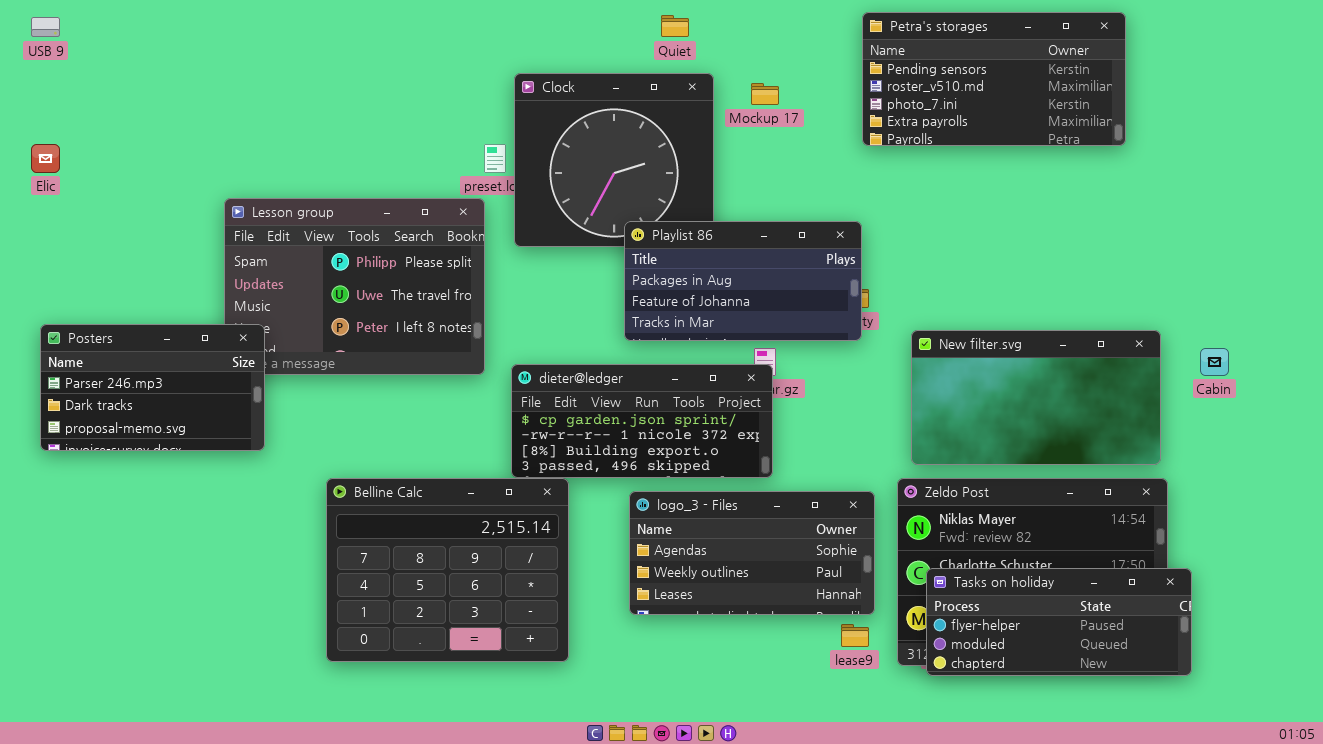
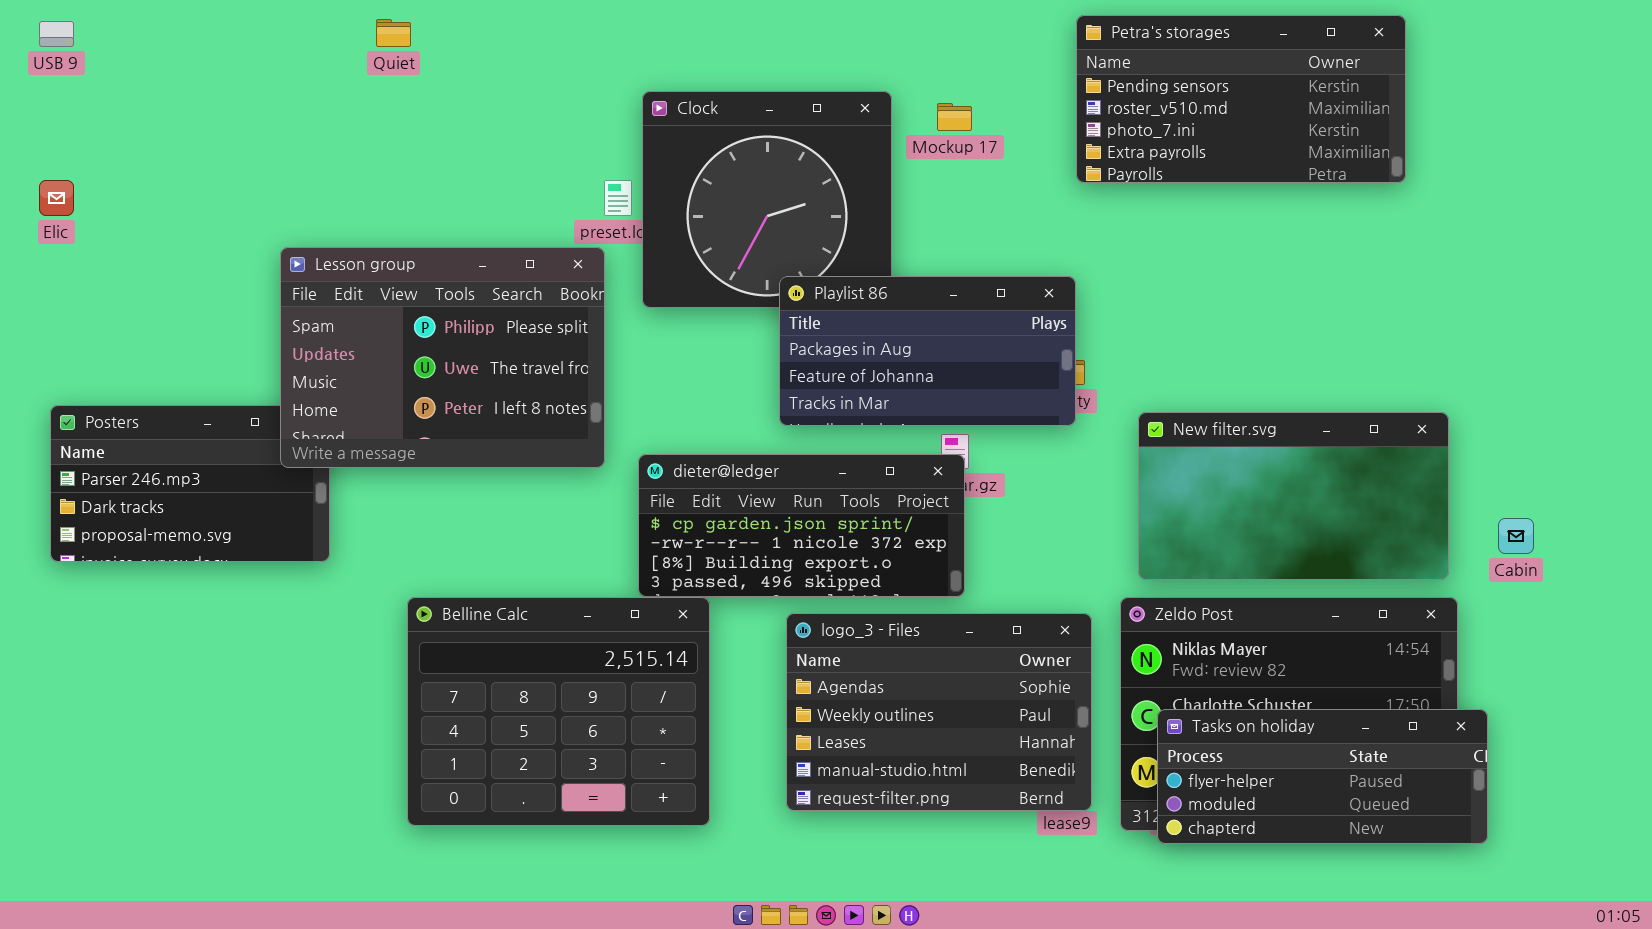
Quiet: [661,15,689,37] -> [376,19,411,47], moved
Lesson group: [224,198,485,375] -> [280,247,605,468], raised
Cabin: [1200,348,1229,376] -> [1498,518,1534,554], moved
logo_3 - Files: [629,491,875,615] -> [786,613,1092,811], resized

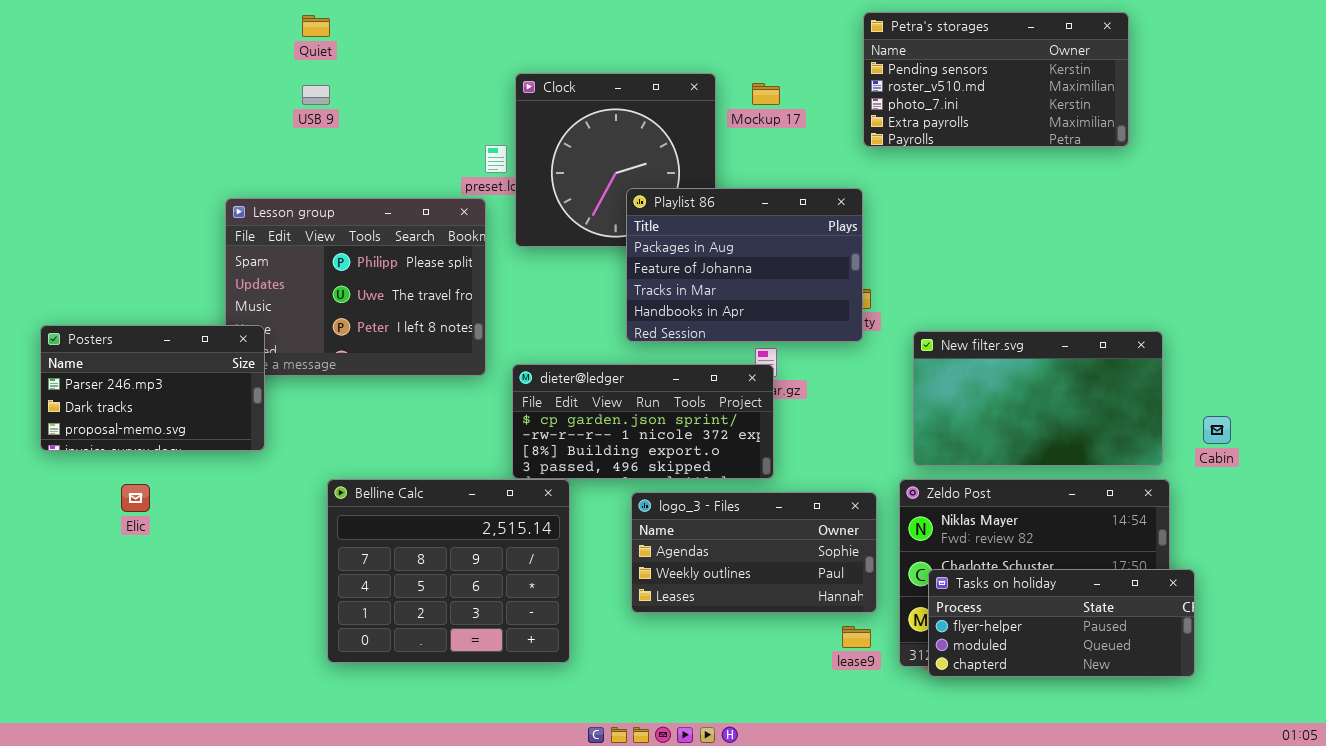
USB 9: [39,21,74,47] -> [302,85,330,105], moved
Elic: [39,180,74,216] -> [121,484,150,512], moved
Playlist 86: [779,276,1076,426] -> [626,188,863,342], resized
Posters: [50,405,330,562] -> [40,325,265,451], raised
logo_3 - Files: [786,613,1092,811] -> [631,492,877,613], resized

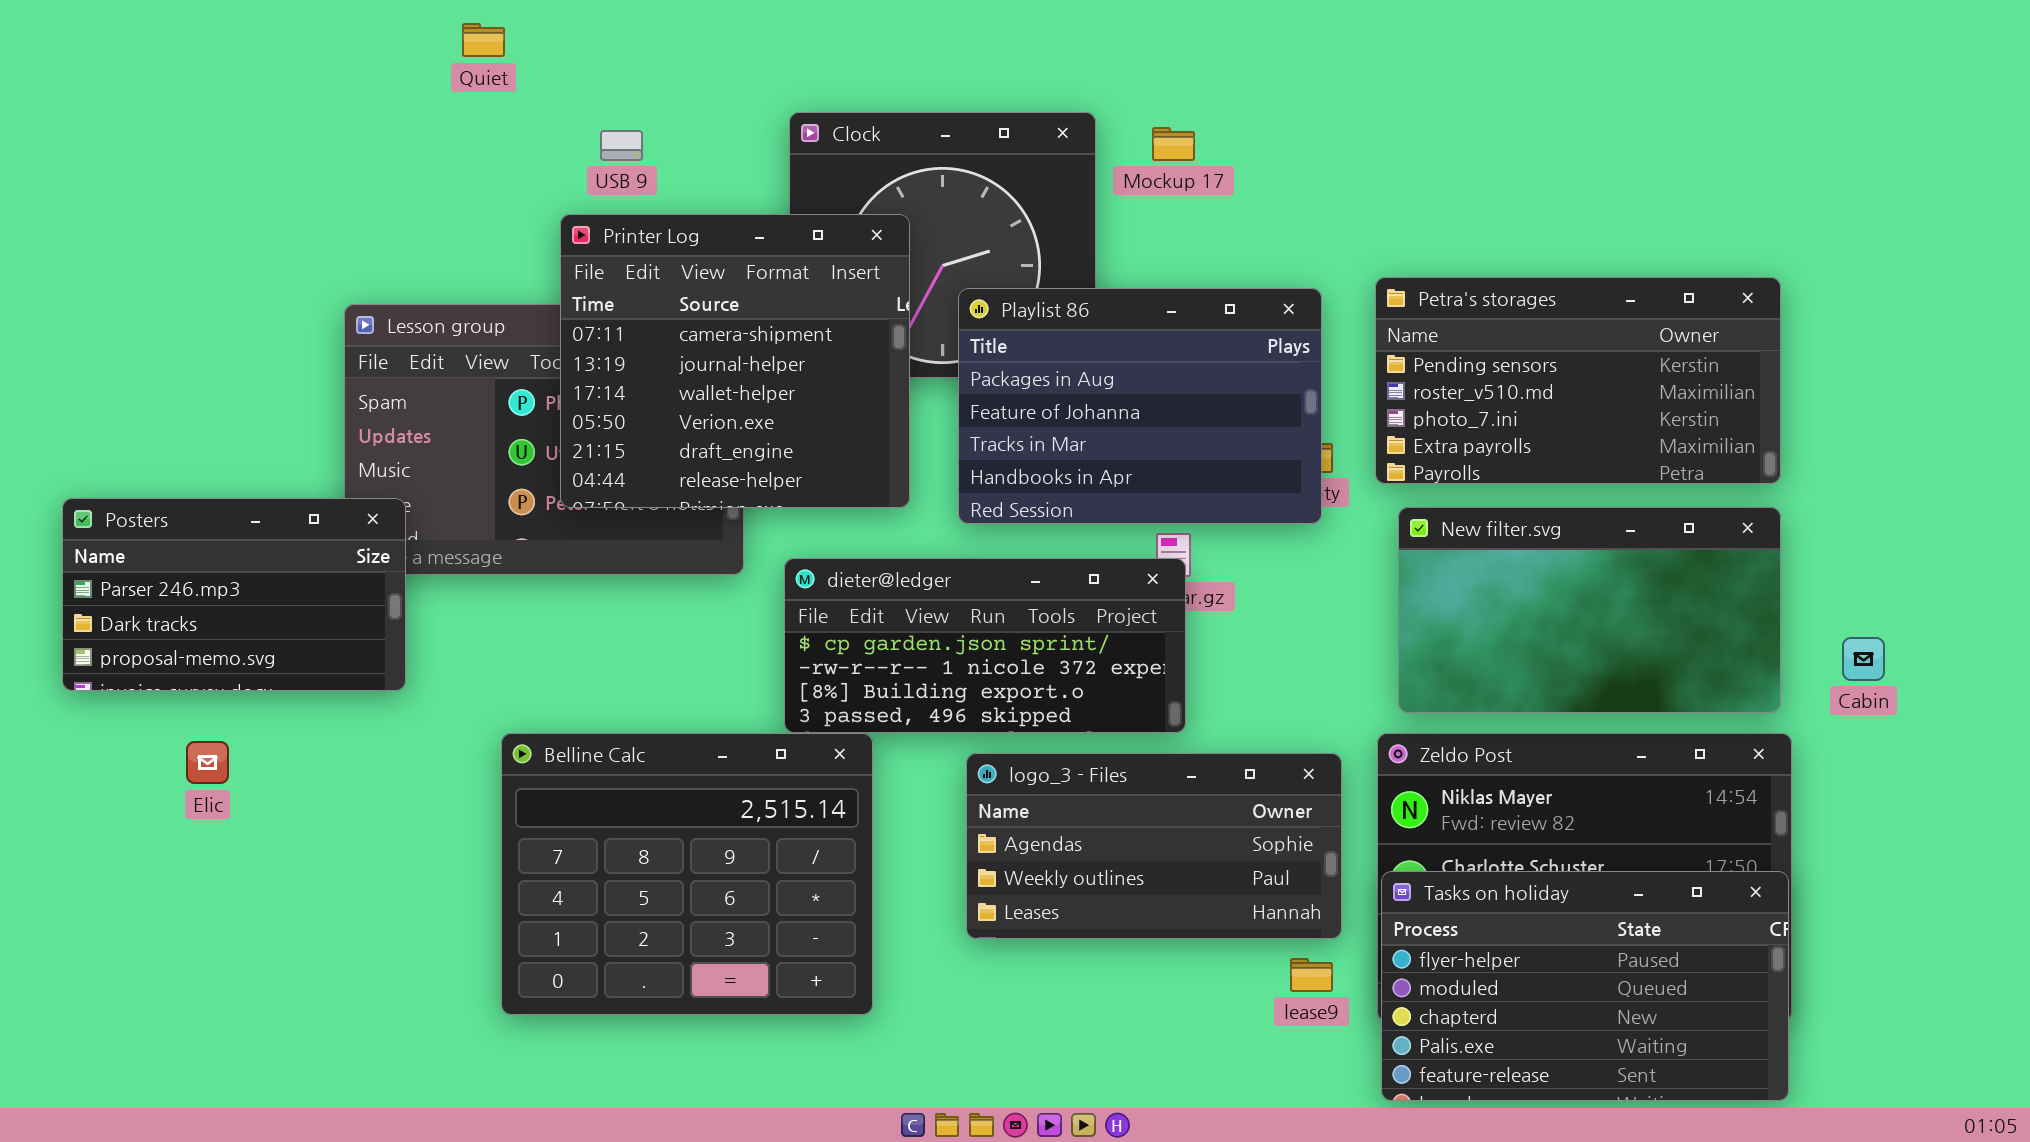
Petra's storages: [863,12,1129,147] -> [1375,277,1781,484], moved
USB 9: [302,85,330,105] -> [600,130,643,161], moved
Printer Log: none -> [560,214,910,508], opened
Tasks on holiday: [928,569,1195,677] -> [1381,871,1789,1101], moved, resized

